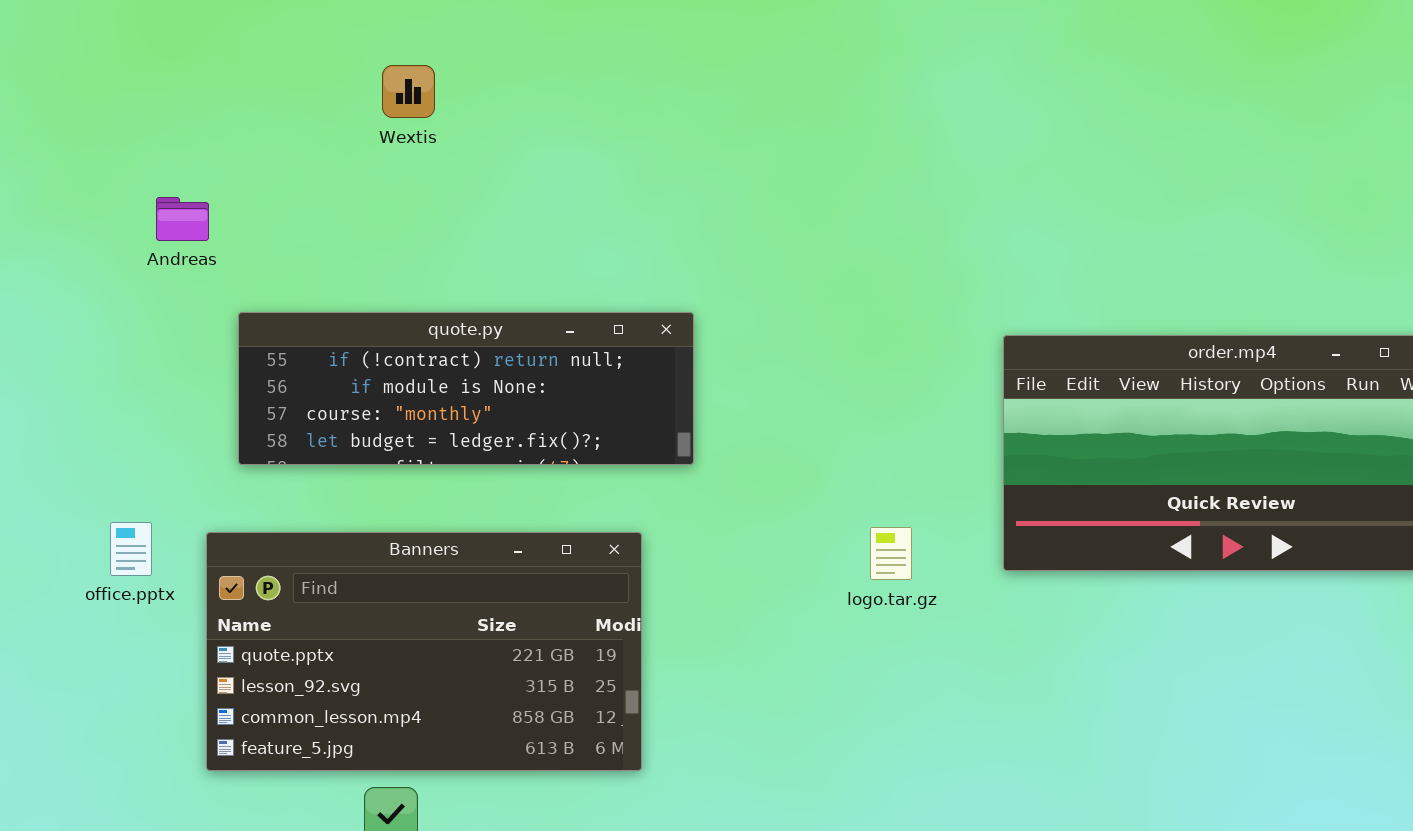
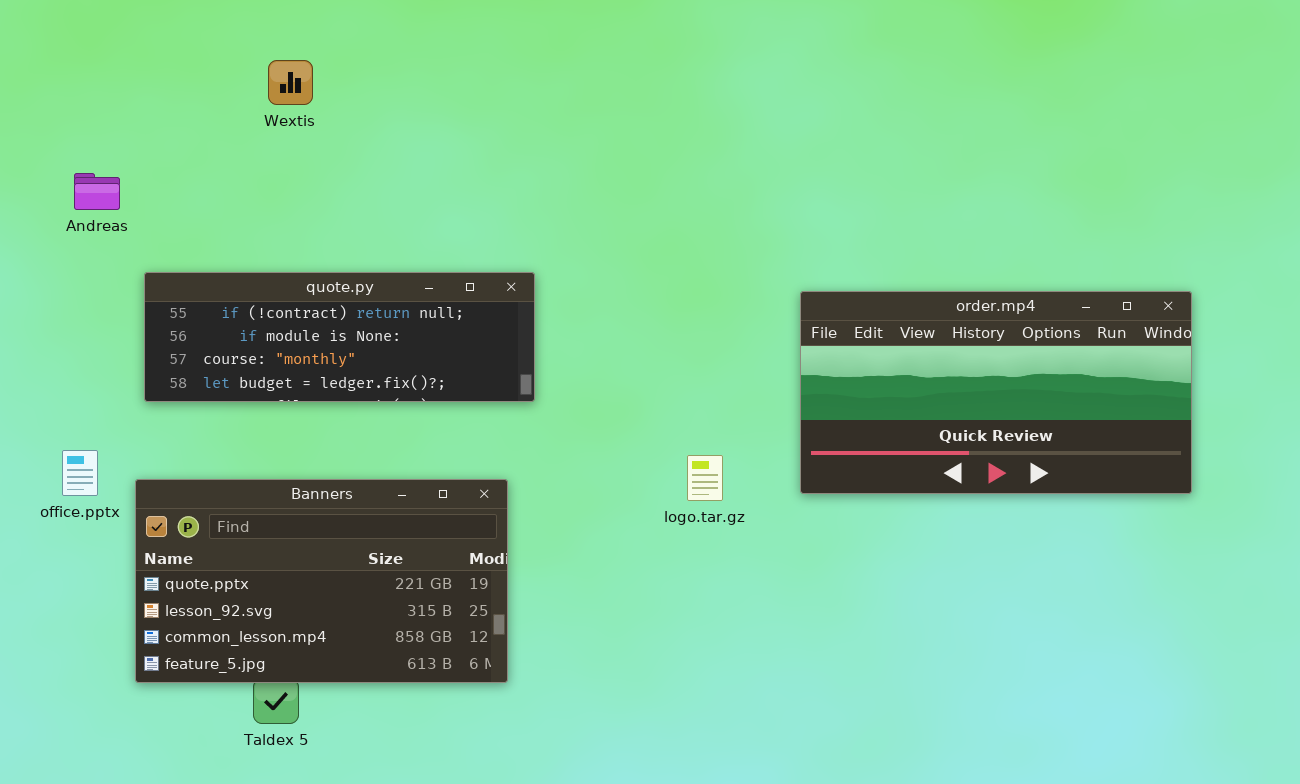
office.pptx: [110,522,152,576] -> [62,450,98,496], moved
Banners: [206,532,642,771] -> [135,479,508,683], moved

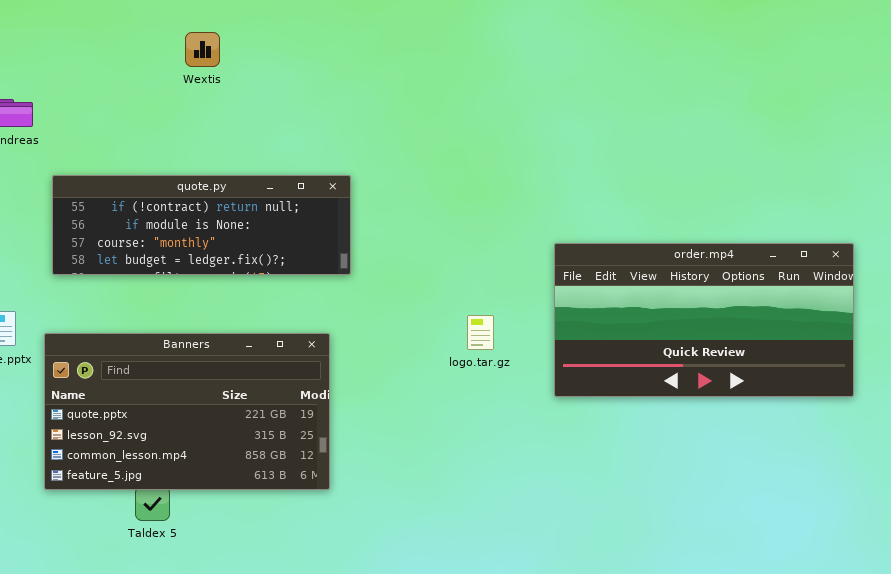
Wextis: [268,60,313,105] -> [185,32,220,67], moved
order.mp4: [800,291,1192,494] -> [554,243,854,397], moved

